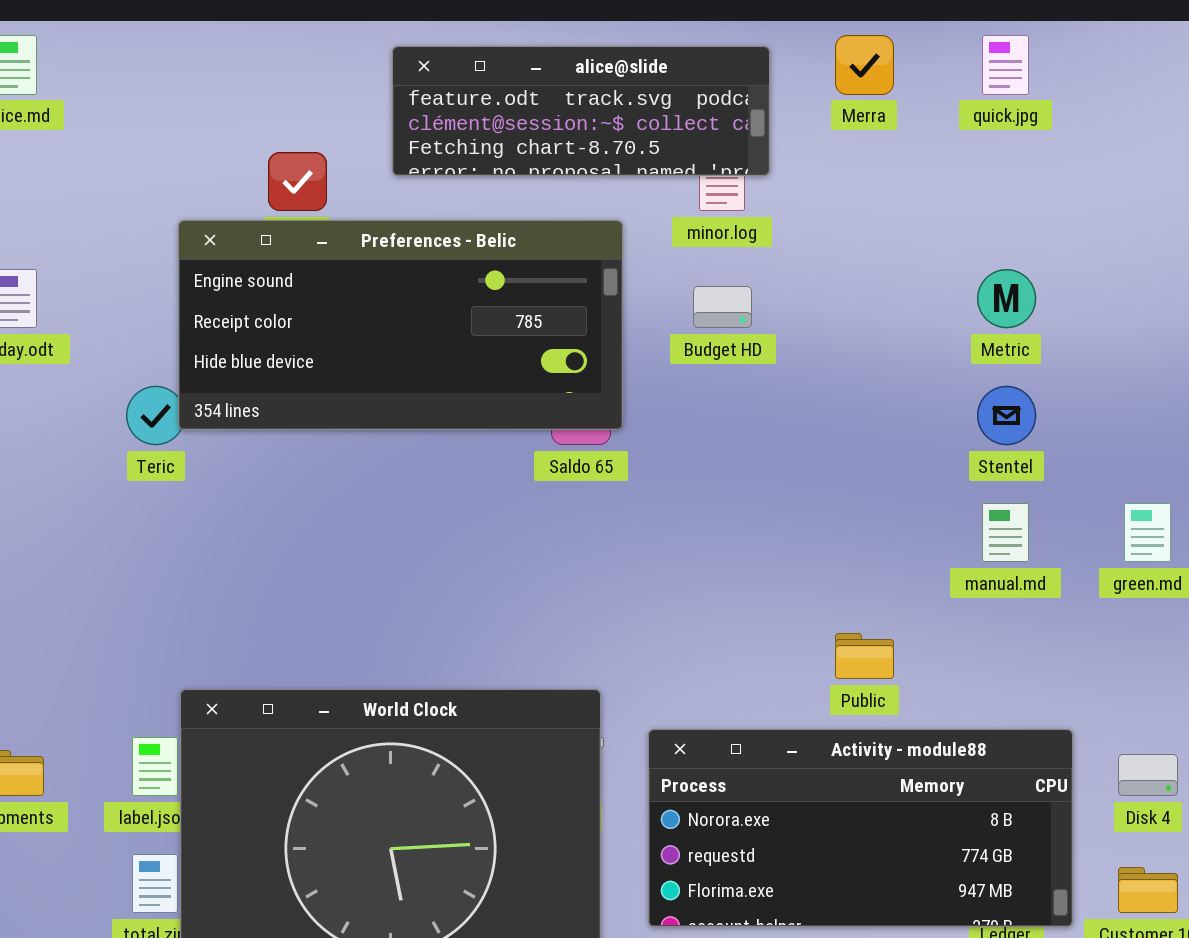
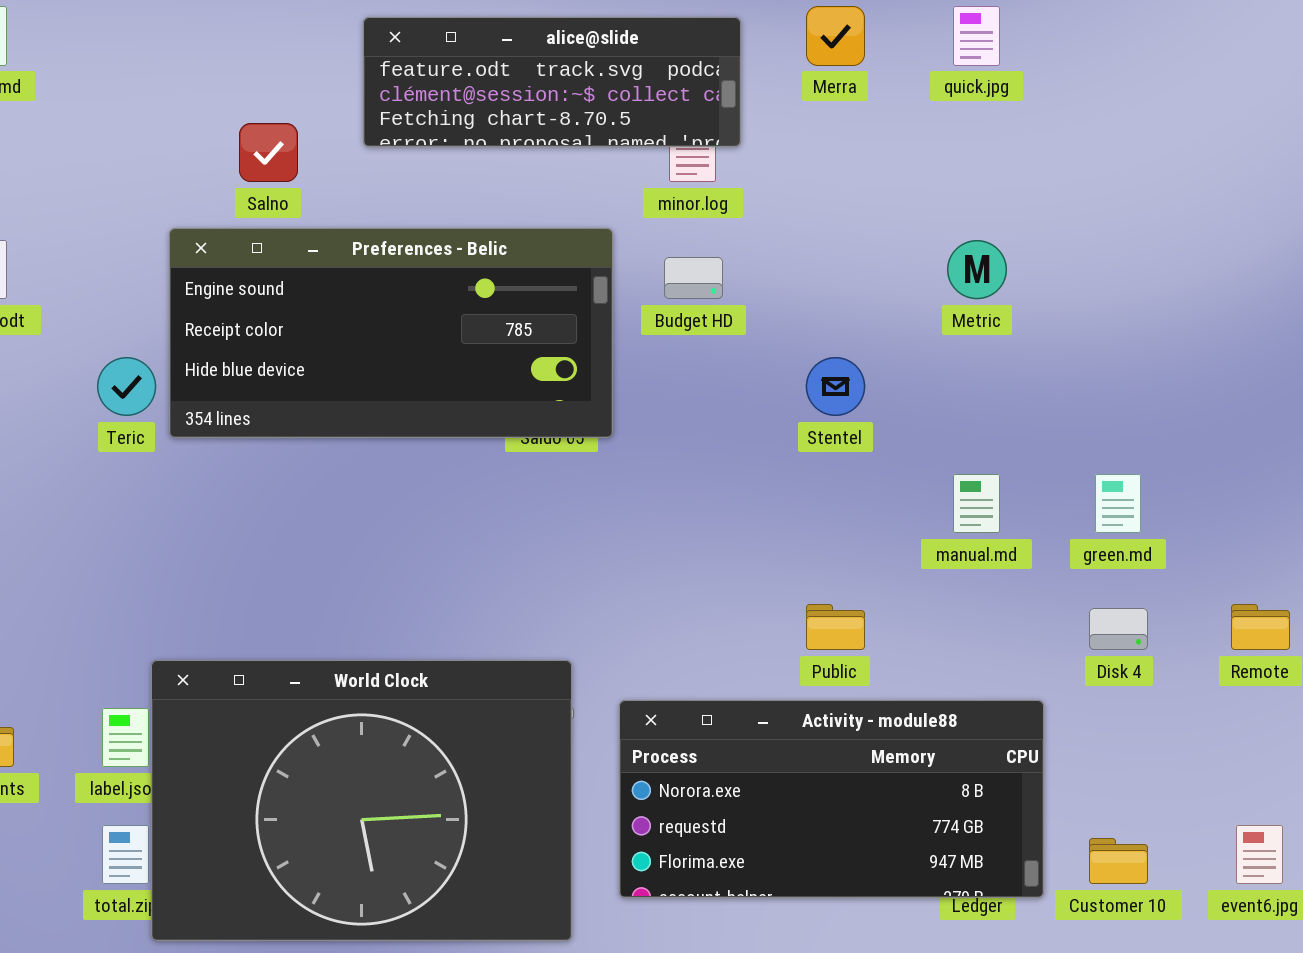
Preferences - Belic: [178,220,623,430] -> [169,228,613,438], moved
Stentel: [977,386,1036,445] -> [806,357,865,416], moved
Disk 4: [1118,754,1178,796] -> [1089,608,1148,650], moved

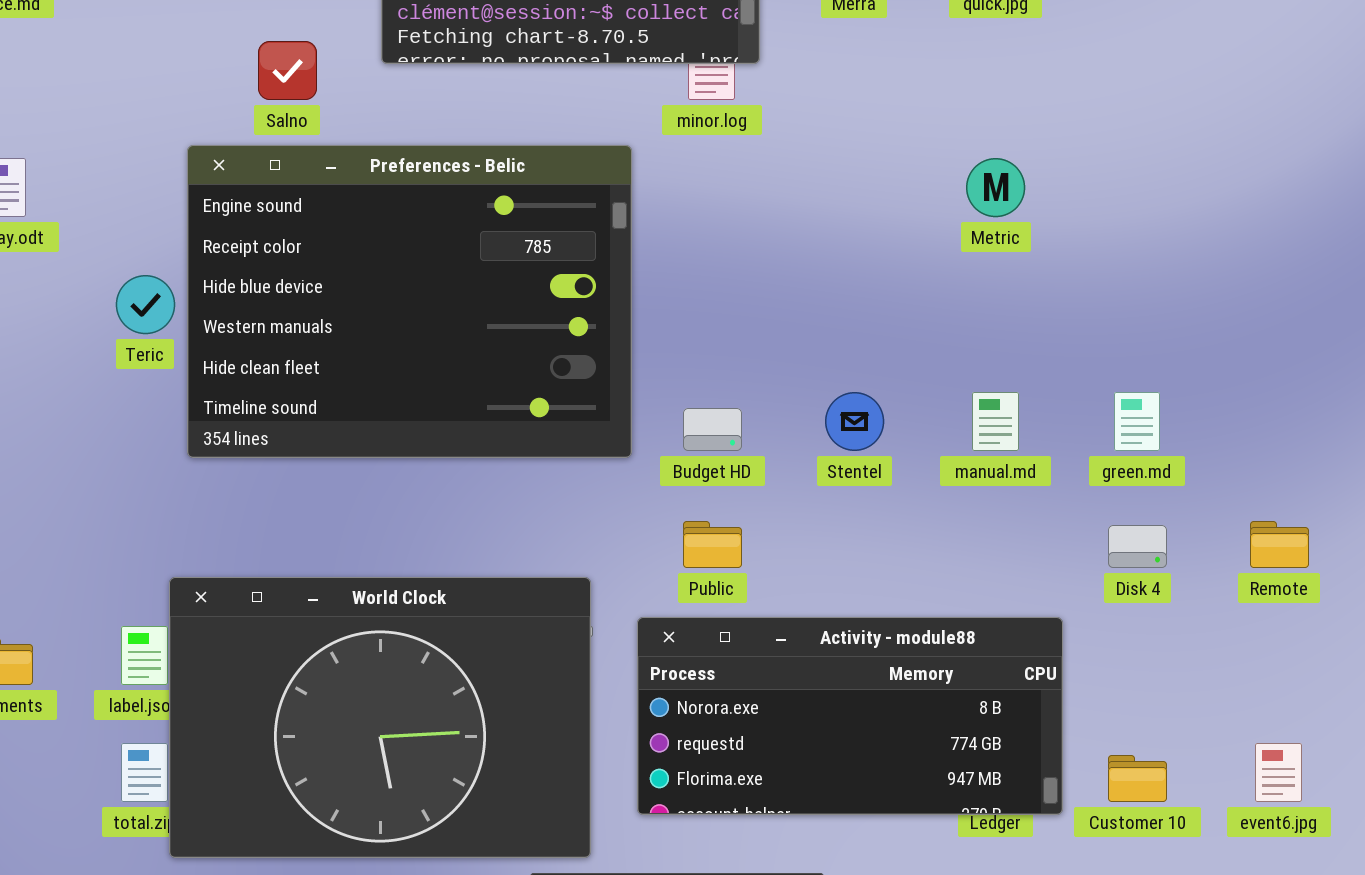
Preferences - Belic: [169,228,613,438] -> [187,145,632,458], resized
Budget HD: [664,257,723,299] -> [683,408,742,451], moved
Stentel: [806,357,865,416] -> [825,392,884,451], moved
Public: [806,604,865,650] -> [683,521,742,568], moved

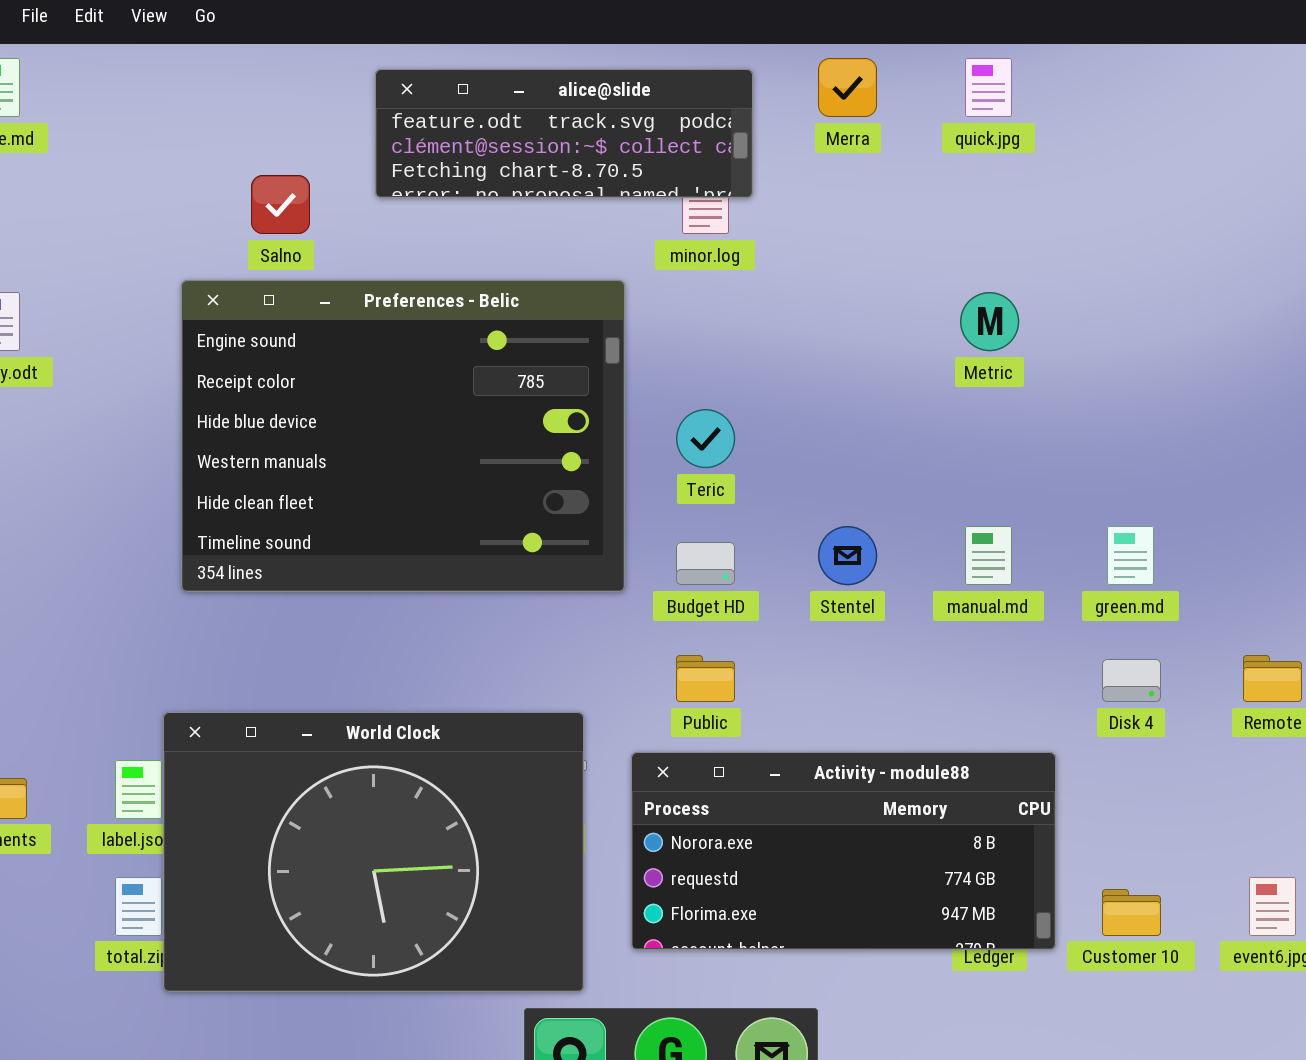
Teric: [116,275,175,334] -> [676,409,735,468], moved

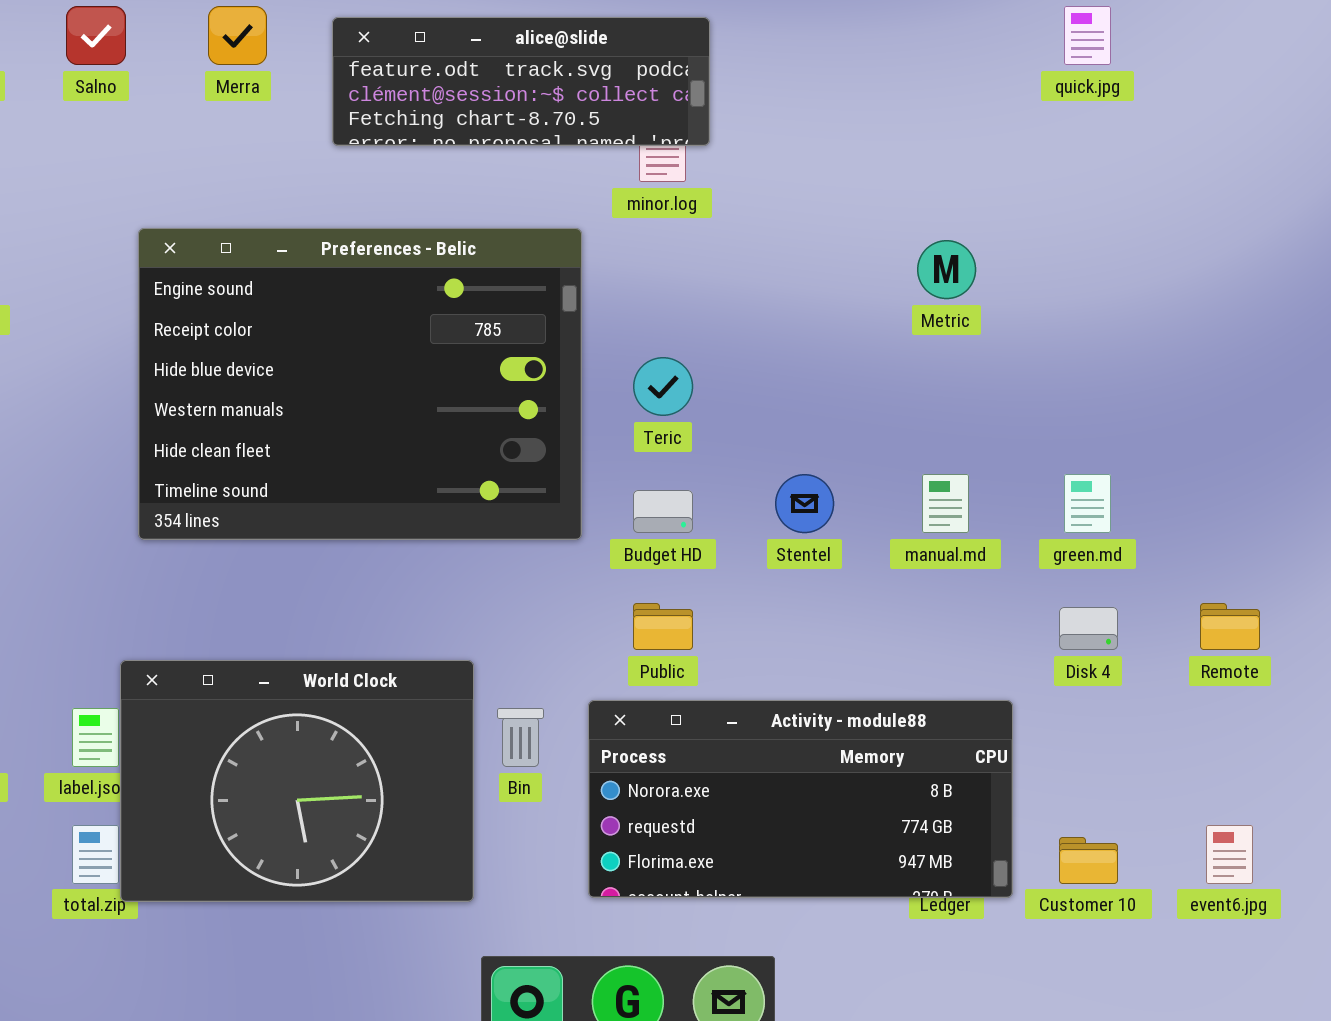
Merra: [818,58,877,117] -> [208,6,267,65], moved
quick.jpg: [965,58,1012,117] -> [1064,6,1111,65], moved
Salno: [251,175,310,234] -> [66,6,126,65], moved
World Clock: [163,712,584,992] -> [120,660,474,902], resized

